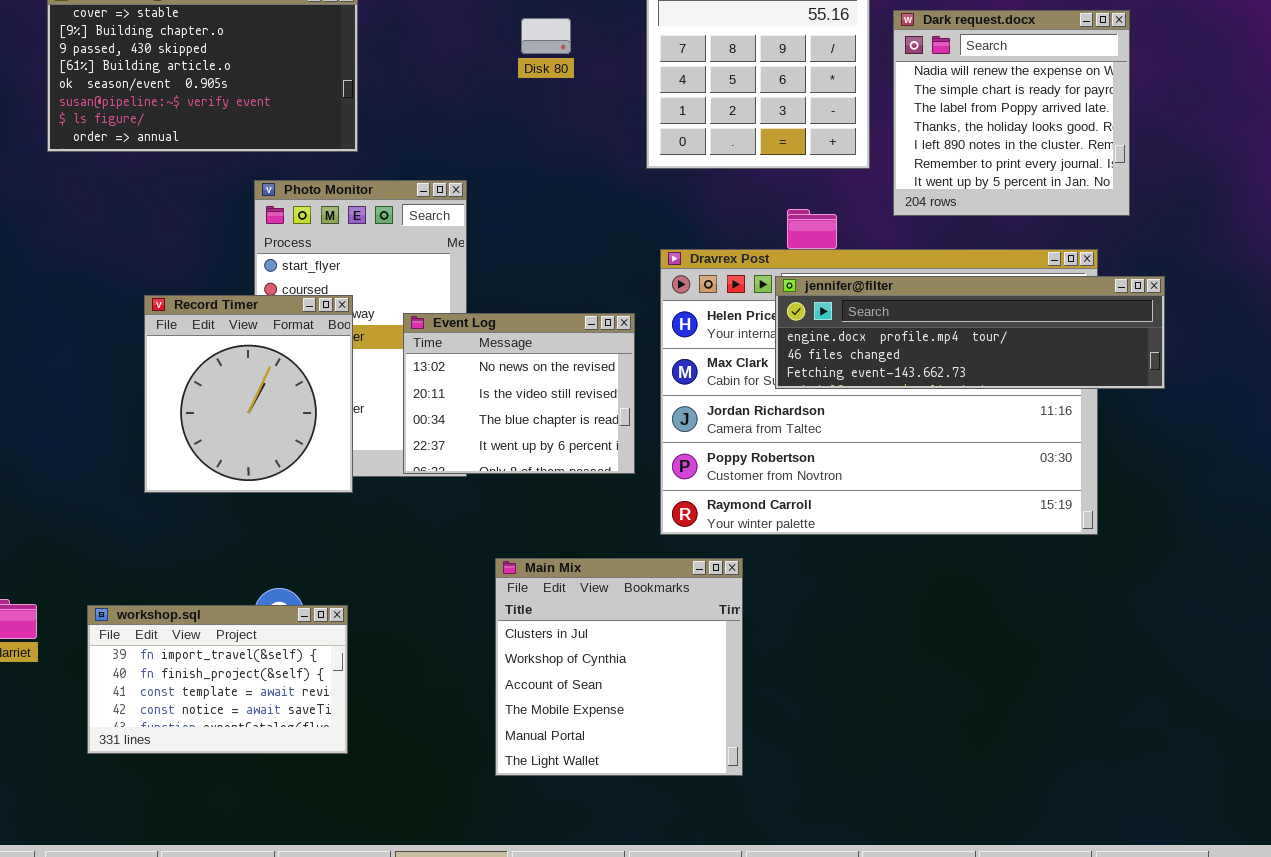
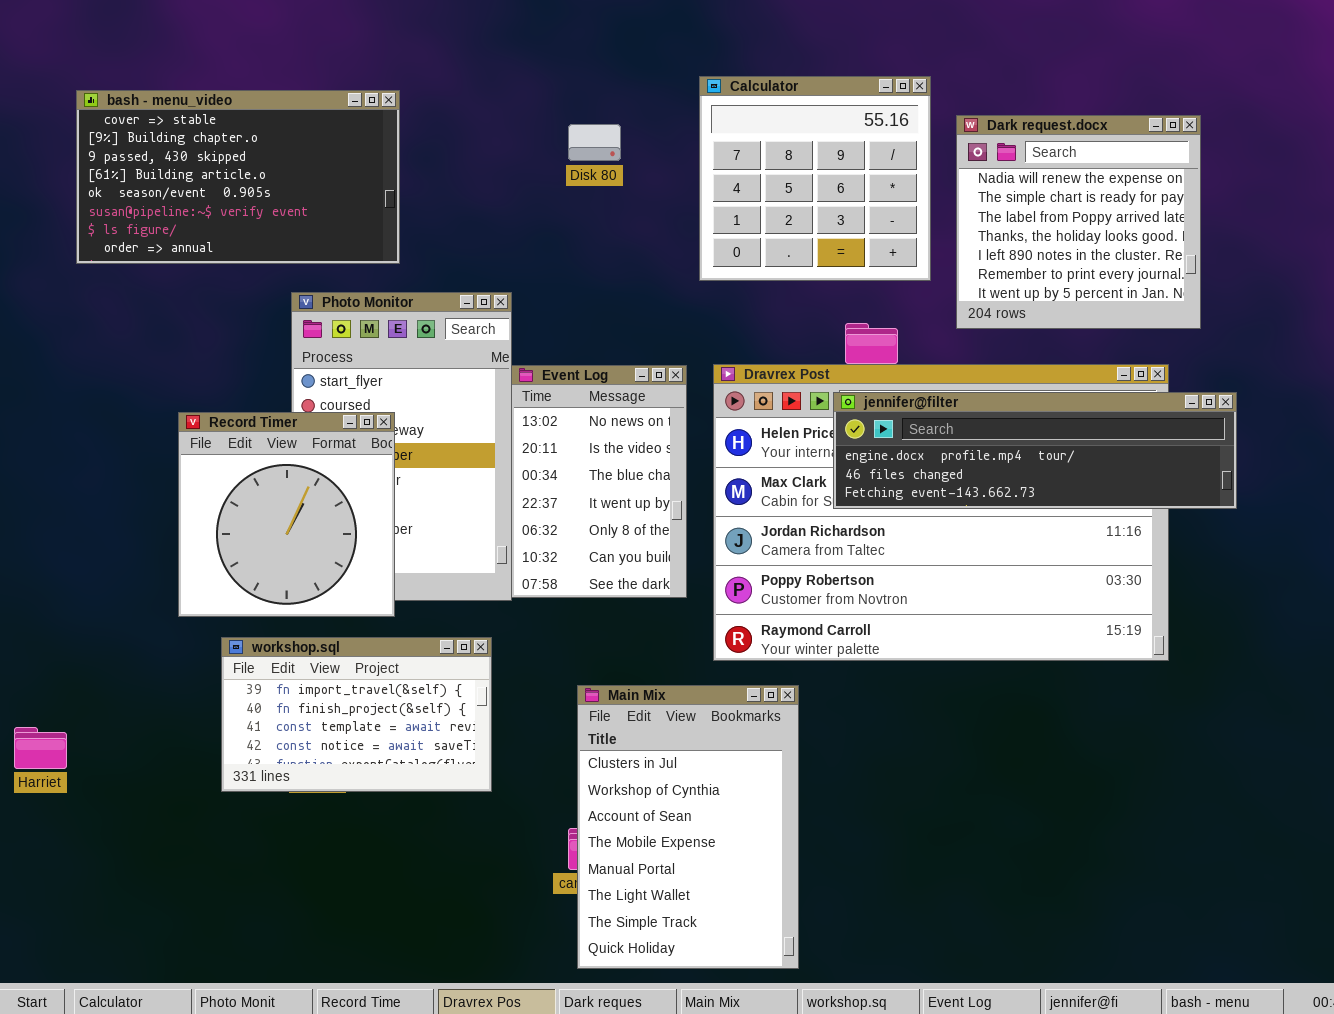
Event Log: [403,313,635,474] -> [511,365,687,598], resized
Main Mix: [495,558,743,776] -> [577,685,799,969], resized
workshop.sql: [87,605,348,754] -> [221,637,492,792], moved

